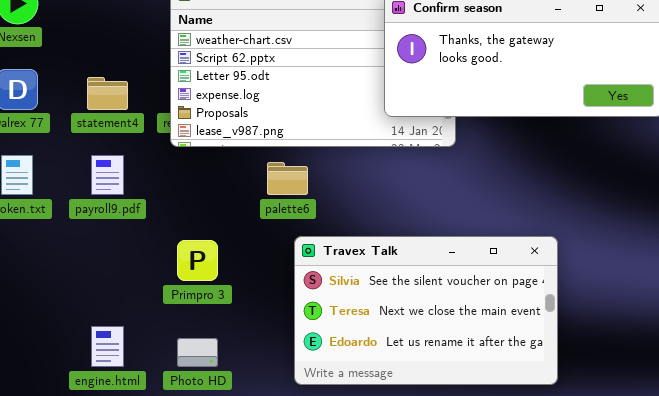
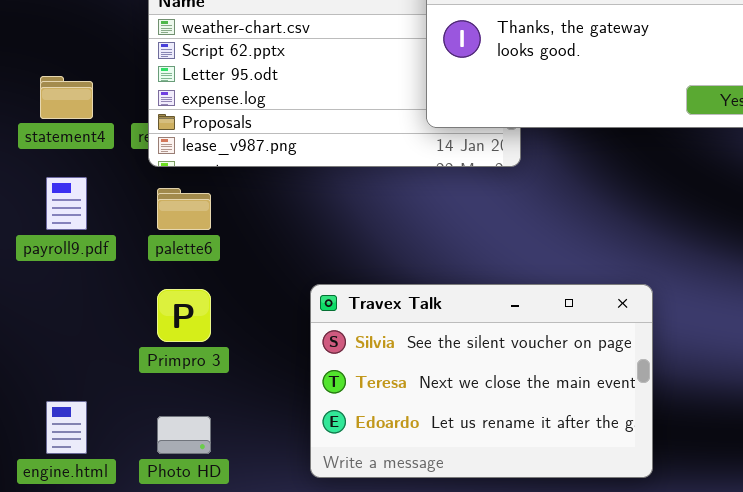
palette6: [267,162,308,195] -> [157,188,211,230], moved

